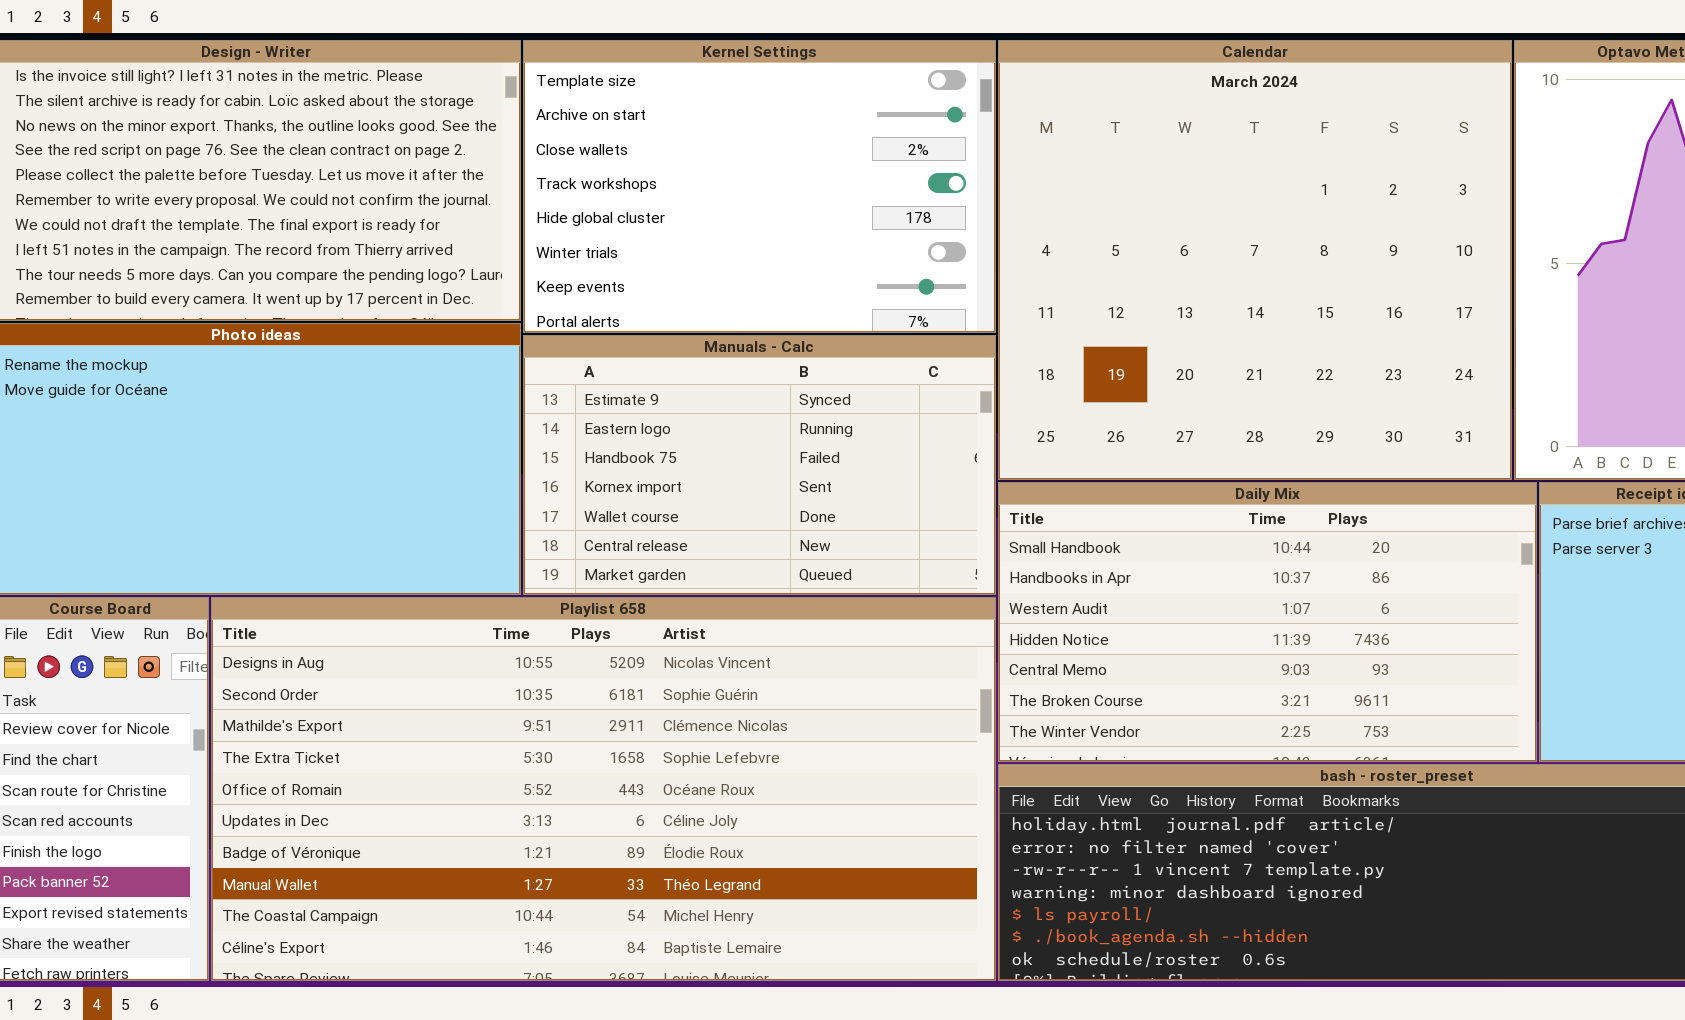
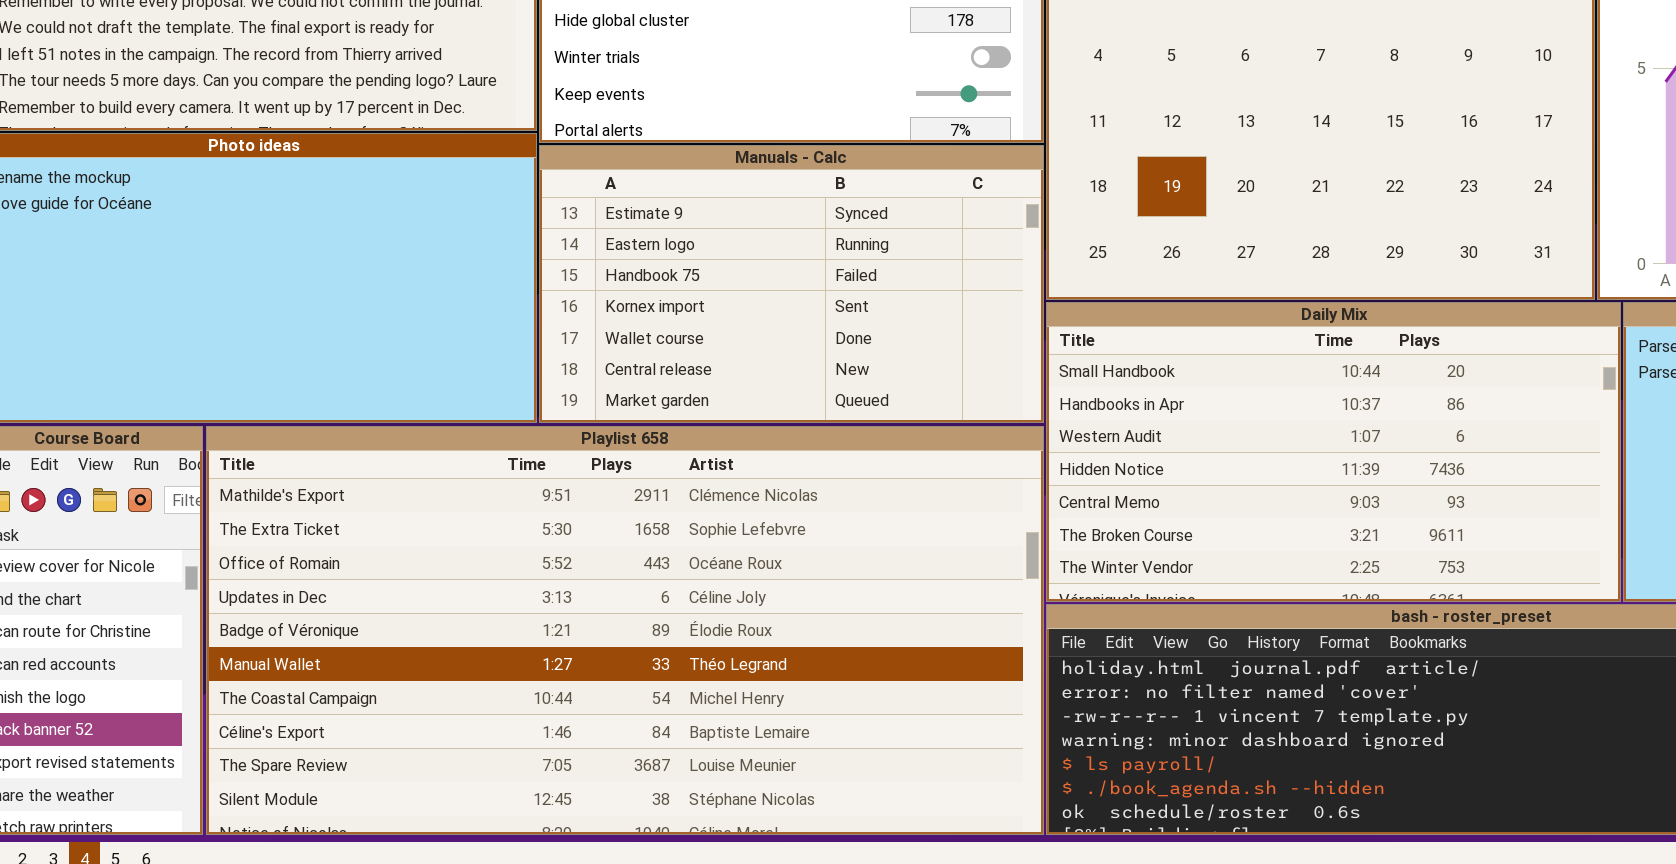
Playlist 658: [211,597,996,981] -> [206,426,1044,835], scrolled down 2 rows

